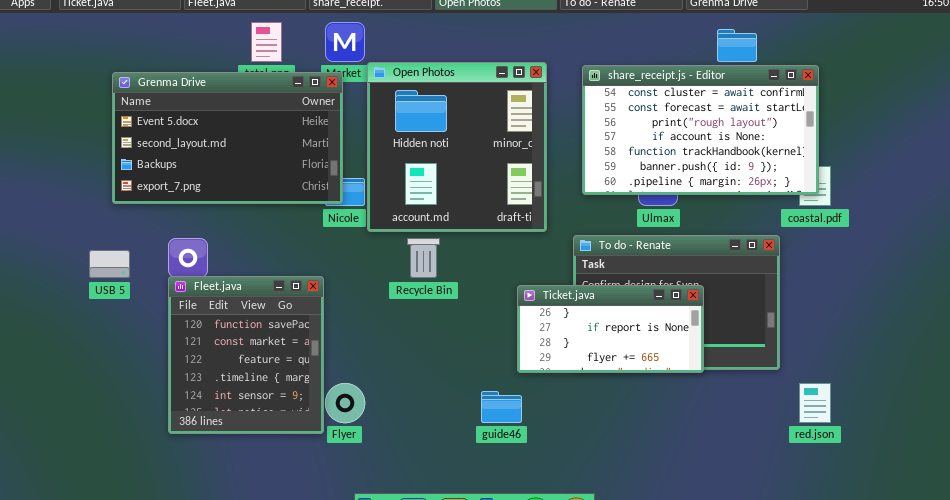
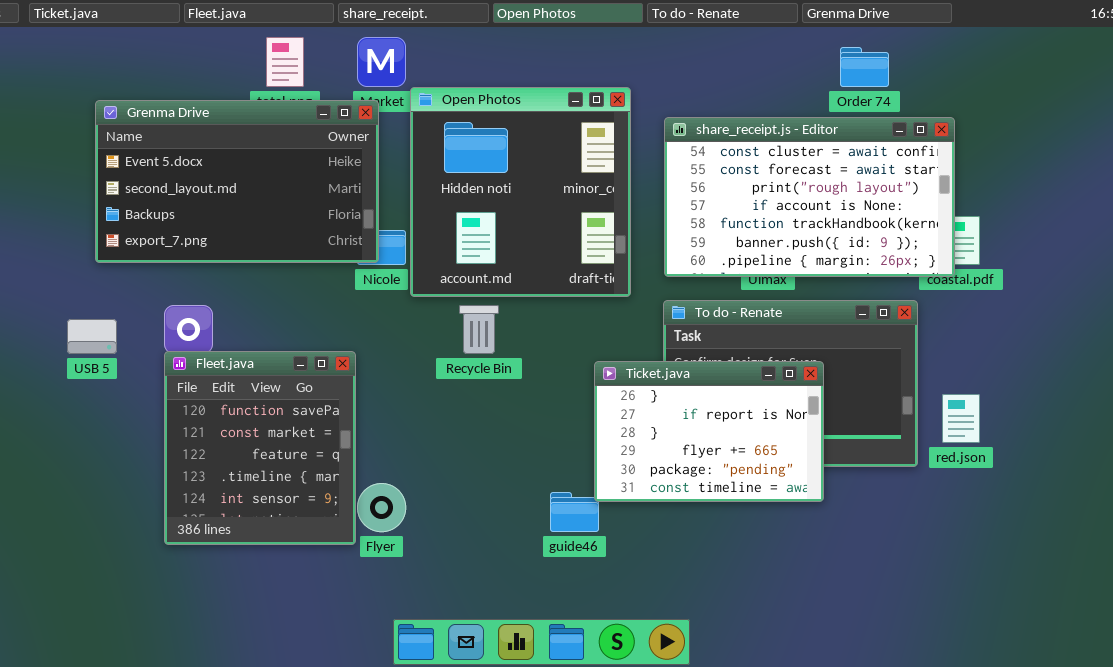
share_receipt.js - Editor: [582,65,819,195] -> [664,117,955,277], moved
Ticket.java: [517,285,704,373] -> [594,361,824,502], resized
red.json: [799,383,831,423] -> [942,394,980,443], moved

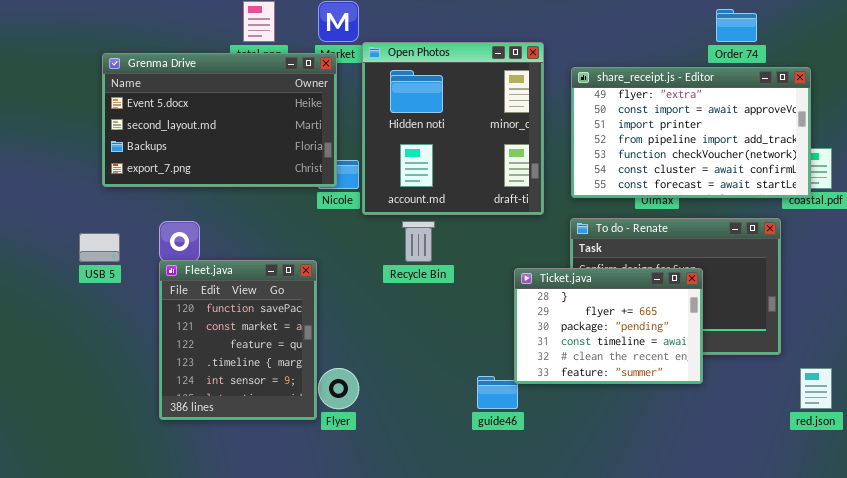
share_receipt.js - Editor: [664,117,955,277] -> [571,67,811,198], scrolled up 5 rows
Ticket.java: [594,361,824,502] -> [514,268,703,384], scrolled down 2 rows
red.json: [942,394,980,443] -> [800,368,832,409], moved

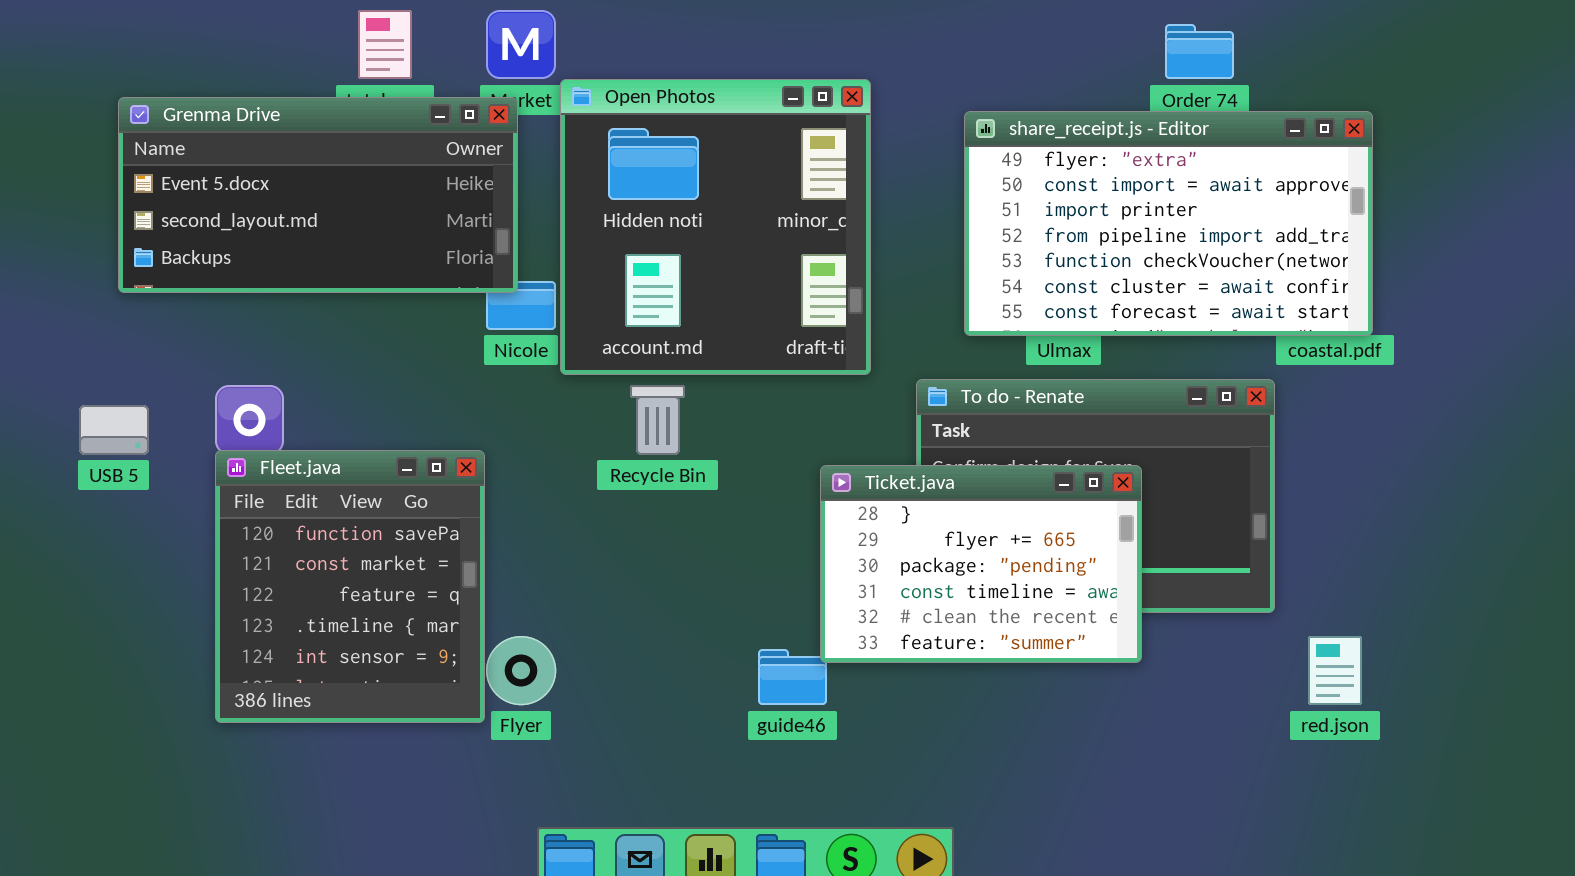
Grenma Drive: [102,53,337,187] -> [118,97,518,293], resized
share_receipt.js - Editor: [571,67,811,198] -> [964,111,1373,336], moved

